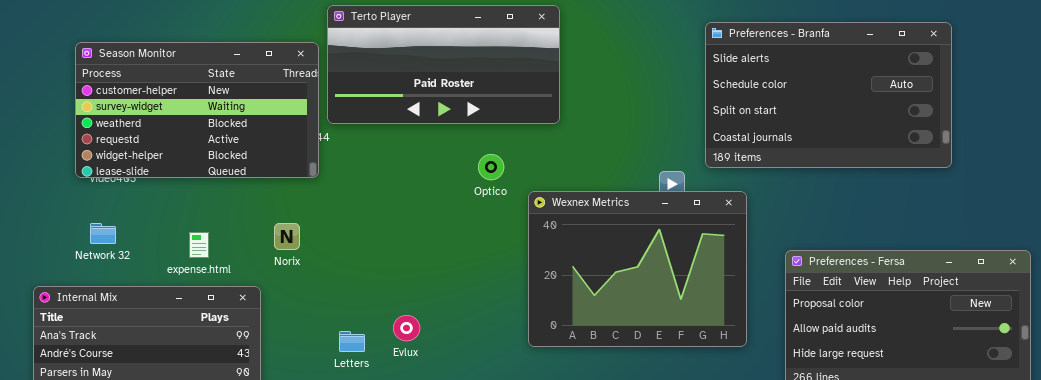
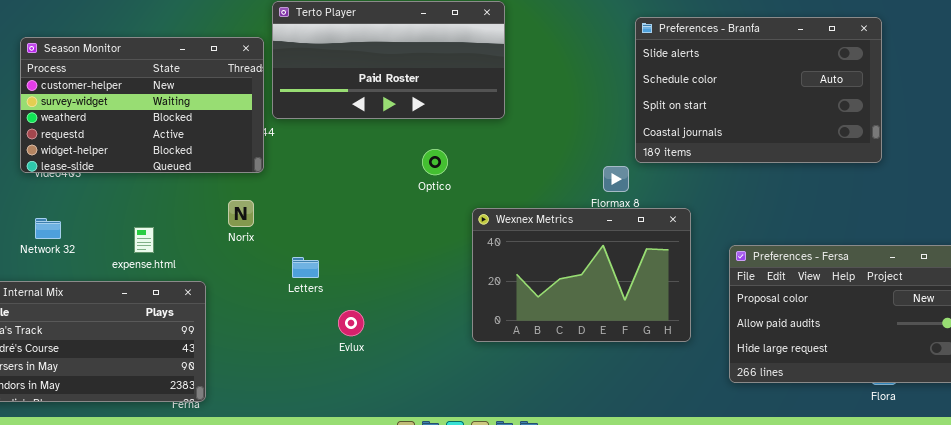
Preferences - Branfa: [705,22,952,168] -> [635,17,882,163], moved
Wexnex Metrics: [528,191,747,347] -> [472,208,691,342], resized
Norix: [274,223,300,250] -> [228,200,254,227], moved
Letters: [339,331,365,352] -> [292,257,319,278], moved

